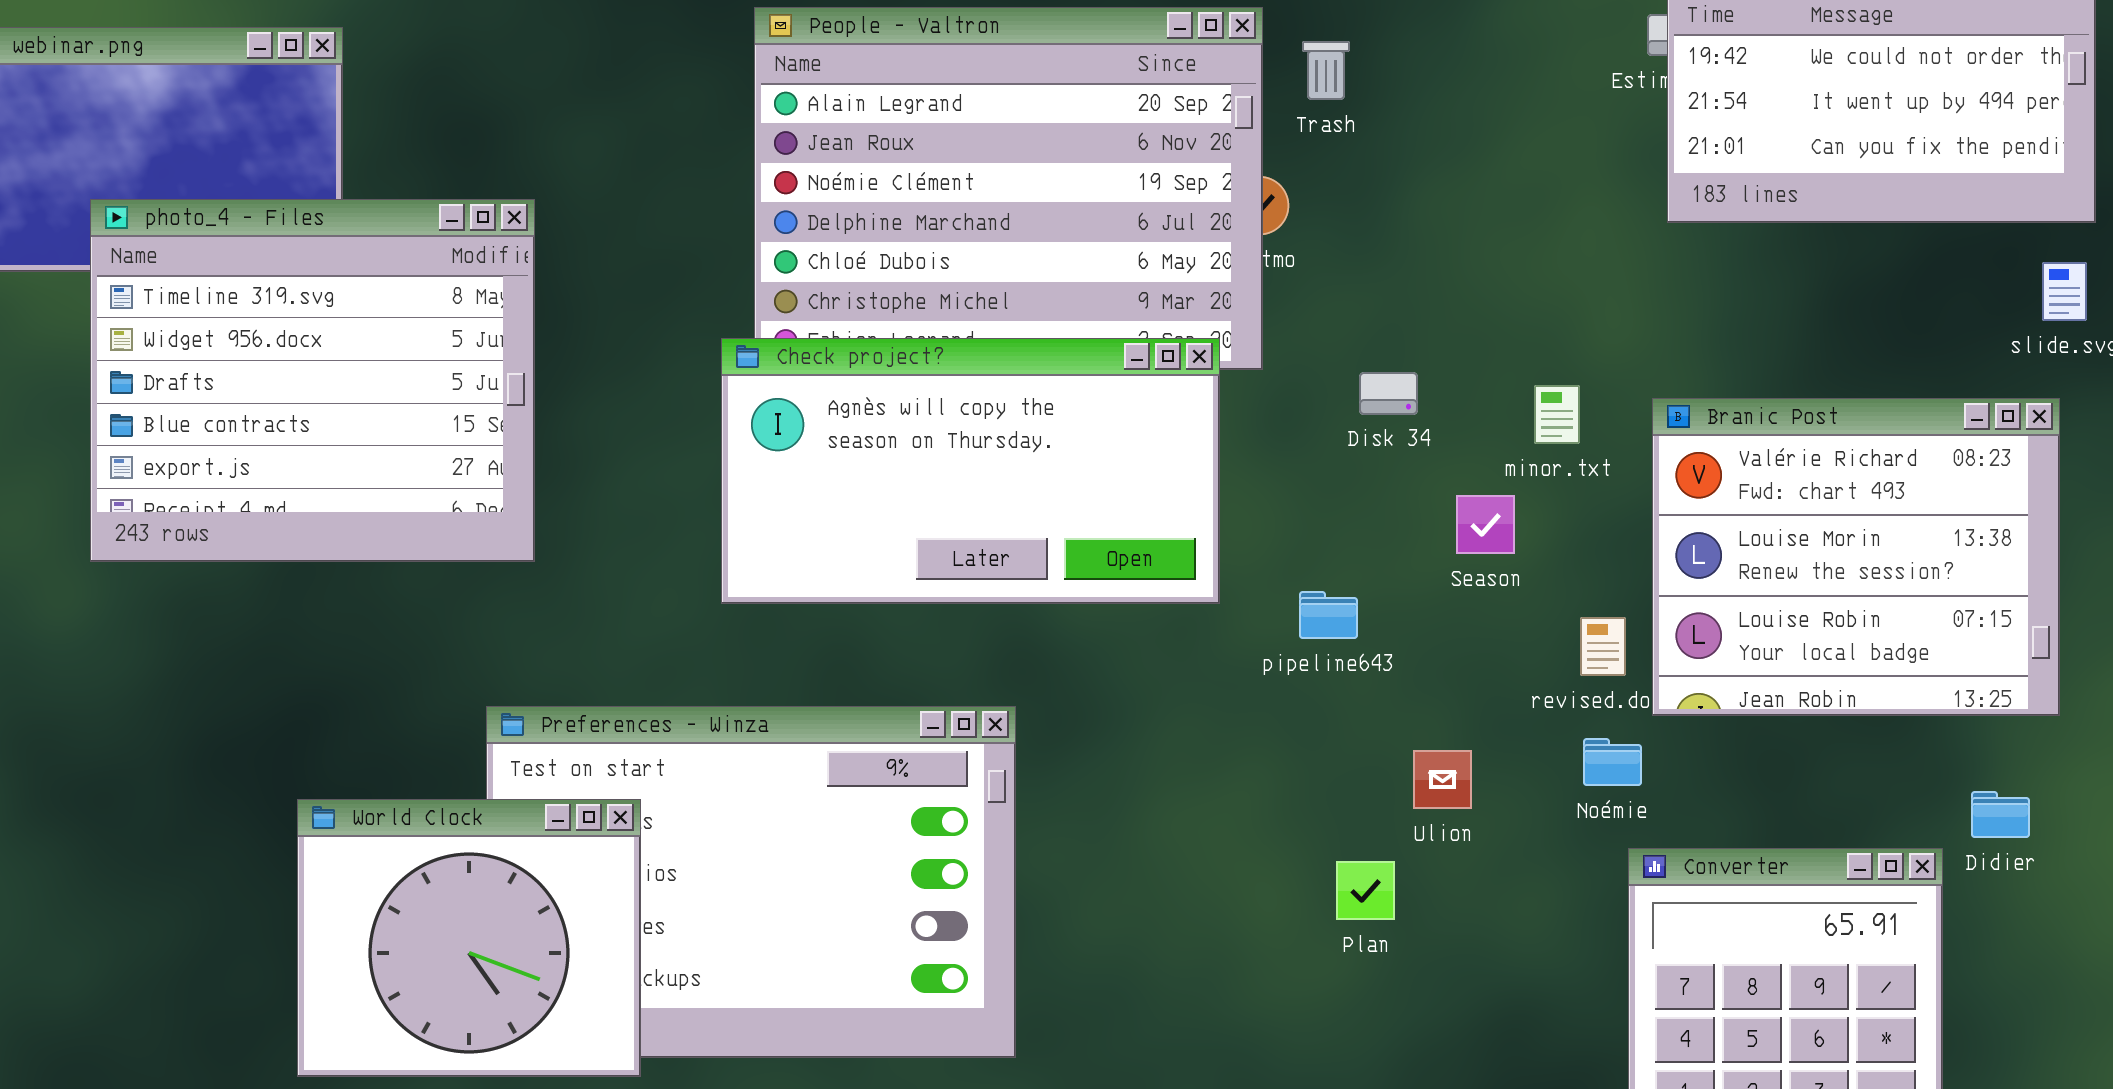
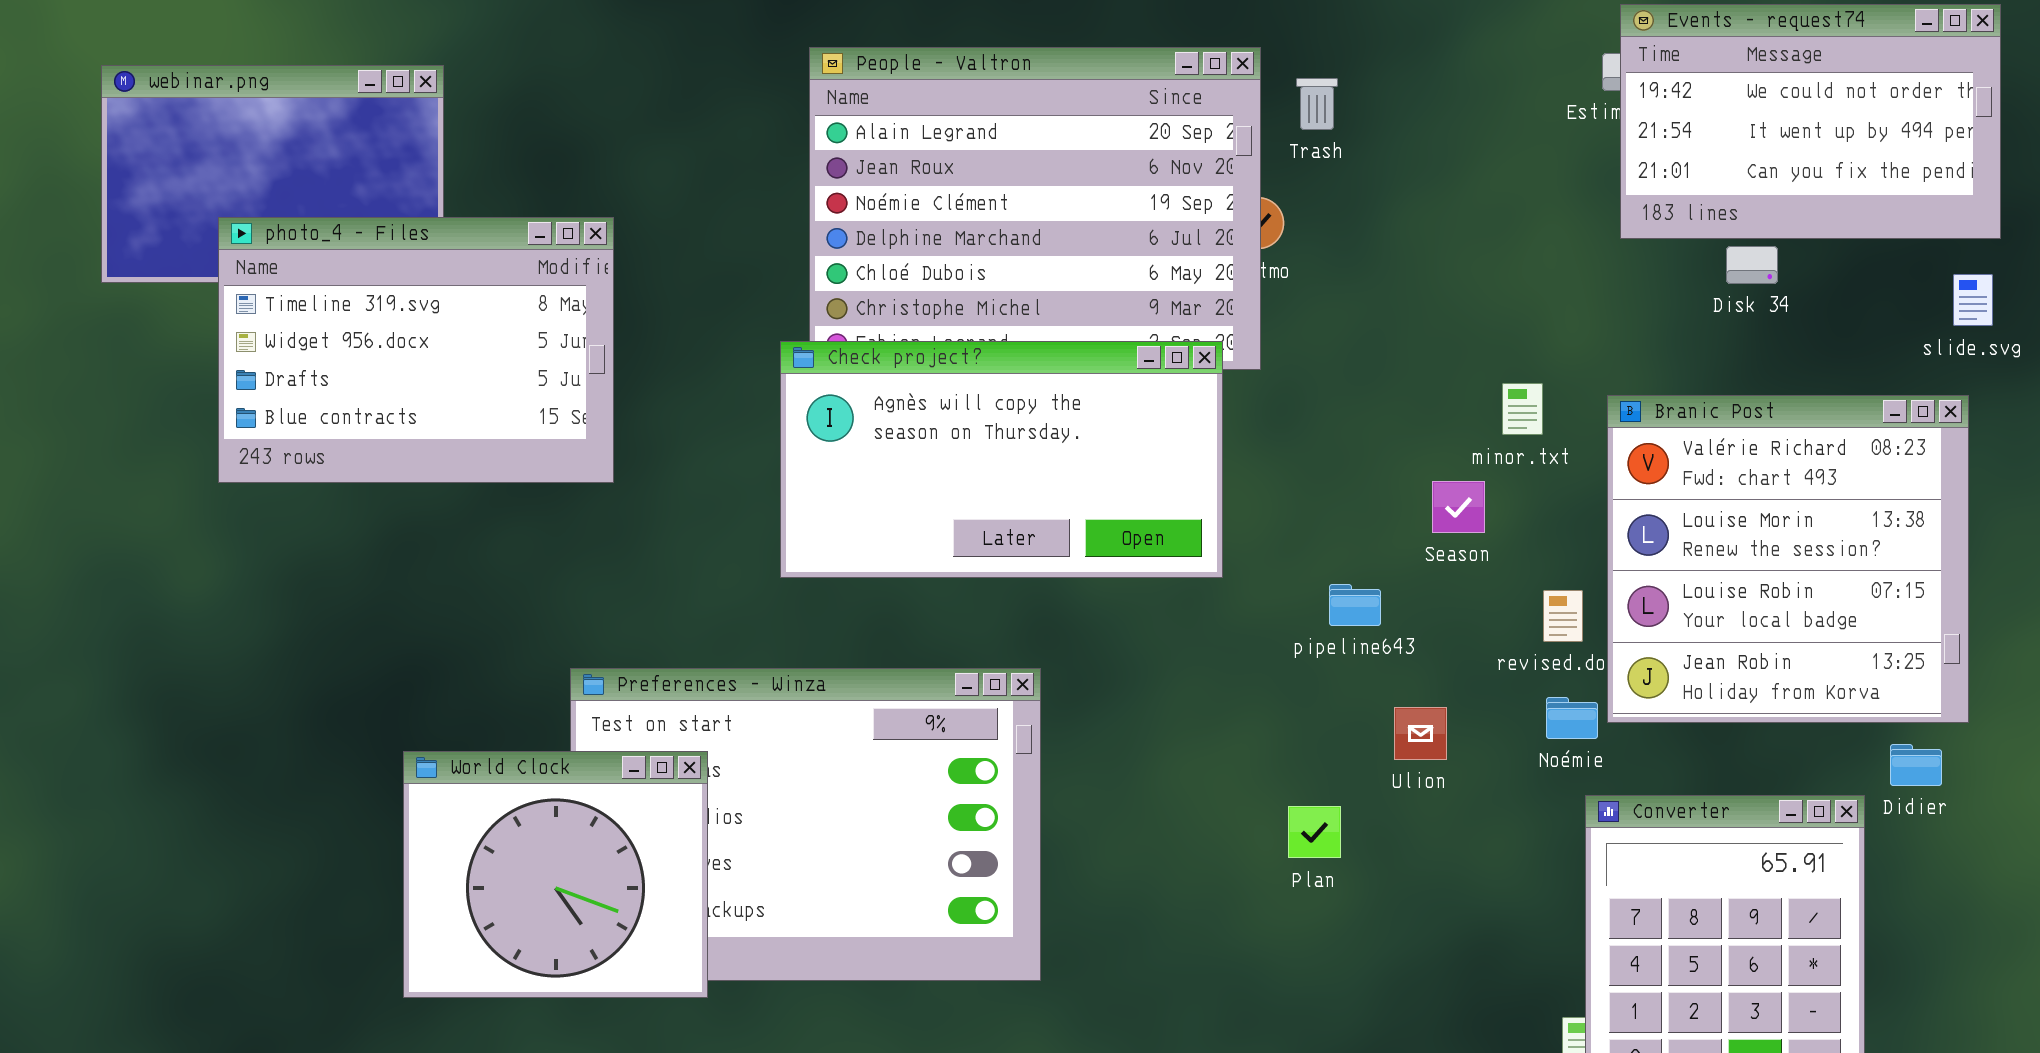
photo_4 - Files: [90,199,535,562] -> [218,217,614,483], resized
Disk 34: [1359,372,1418,415] -> [1726,246,1778,284], moved
Branic Post: [1652,398,2060,716] -> [1607,395,1969,723], resized
pipeline643: [1299,591,1358,639] -> [1329,584,1381,626], moved
Plan: [1336,861,1395,920] -> [1288,806,1341,858], moved

